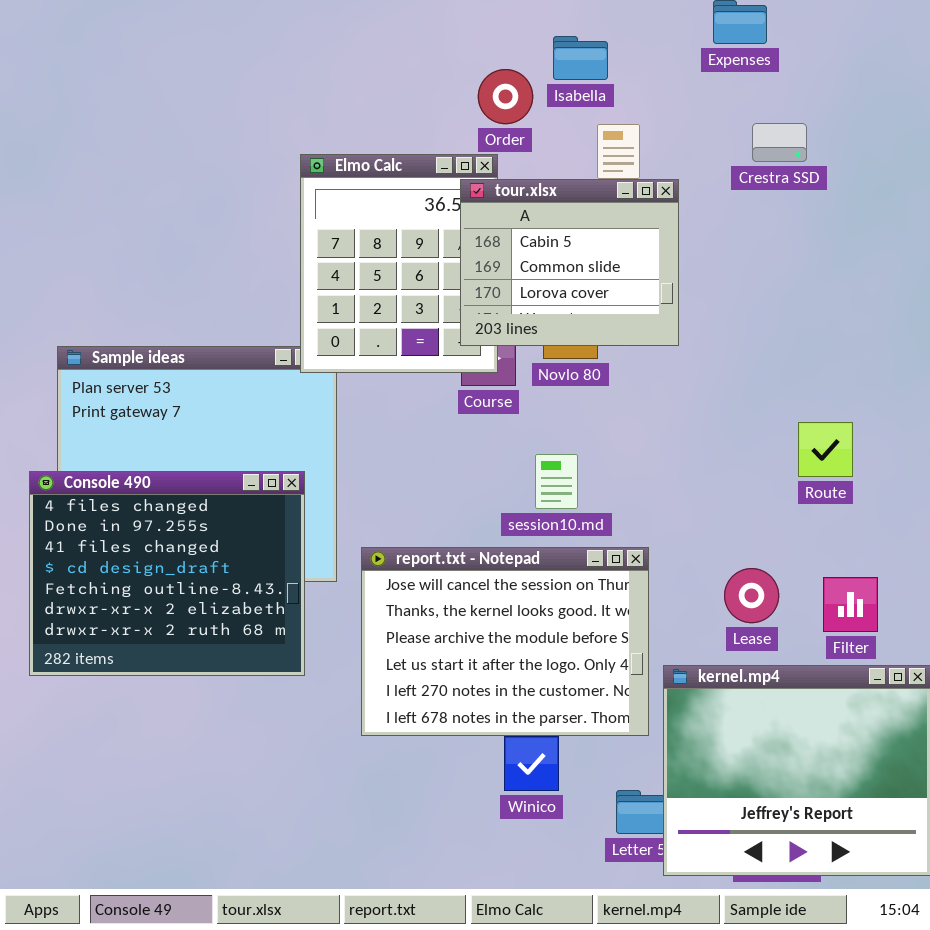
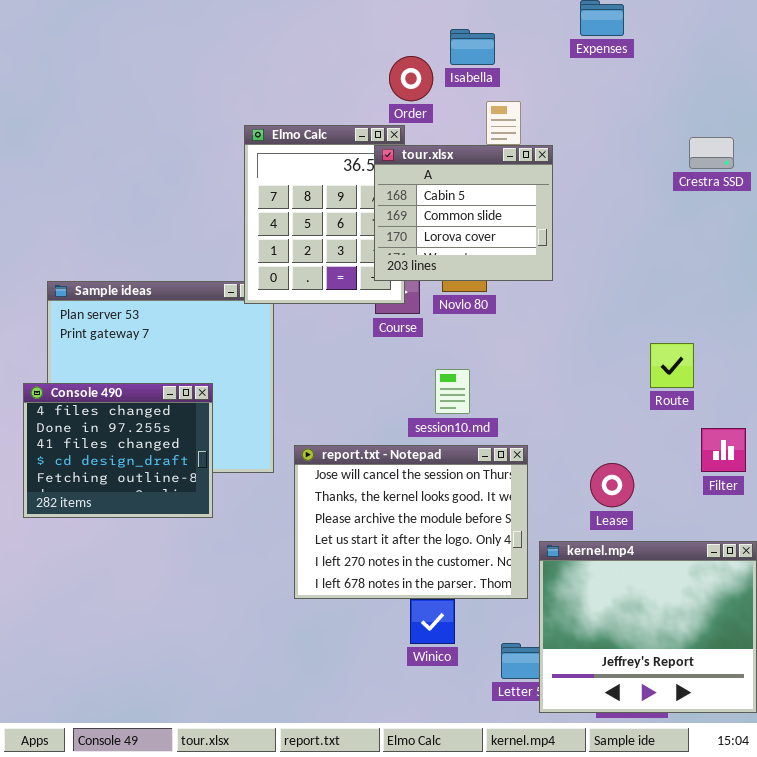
Crestra SSD: [752,123,807,162] -> [689,137,734,169], moved
Console 490: [29,471,305,676] -> [23,383,213,518], resized
Filter: [823,577,878,632] -> [701,428,746,472], moved

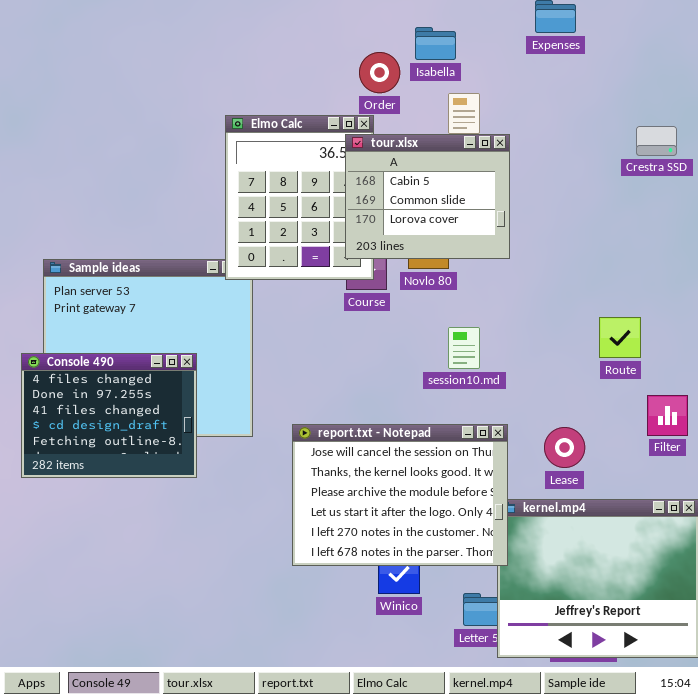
session10.md: [435,369,470,414] -> [448,327,480,369], moved
report.txt - Notepad: [294,445,528,599] -> [292,424,508,566], moved

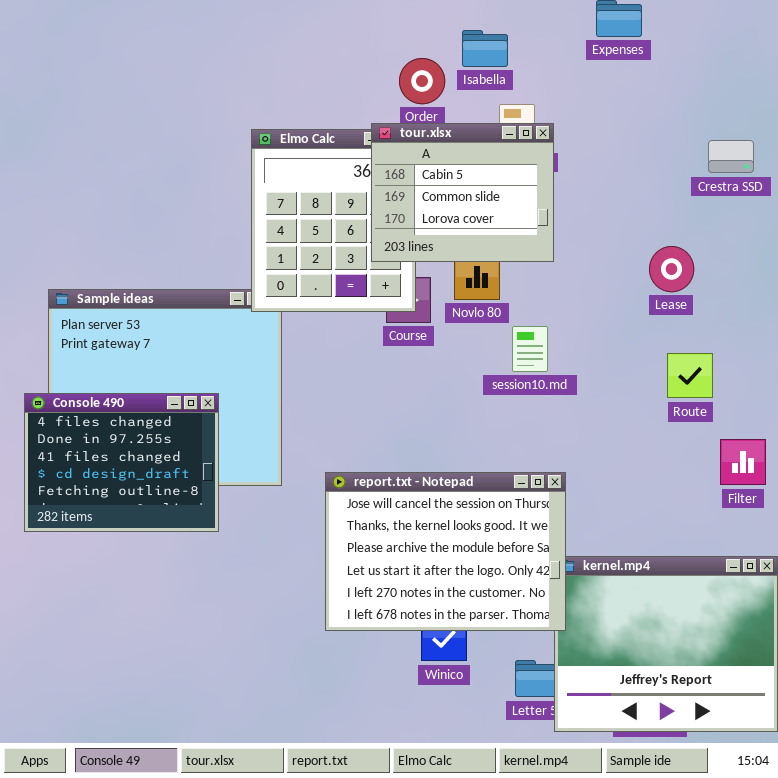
tour.xlsx: [345,134,510,259] -> [371,123,554,262], moved
session10.md: [448,327,480,369] -> [512,326,548,372], moved
Lease: [544,427,585,468] -> [649,246,694,292], moved

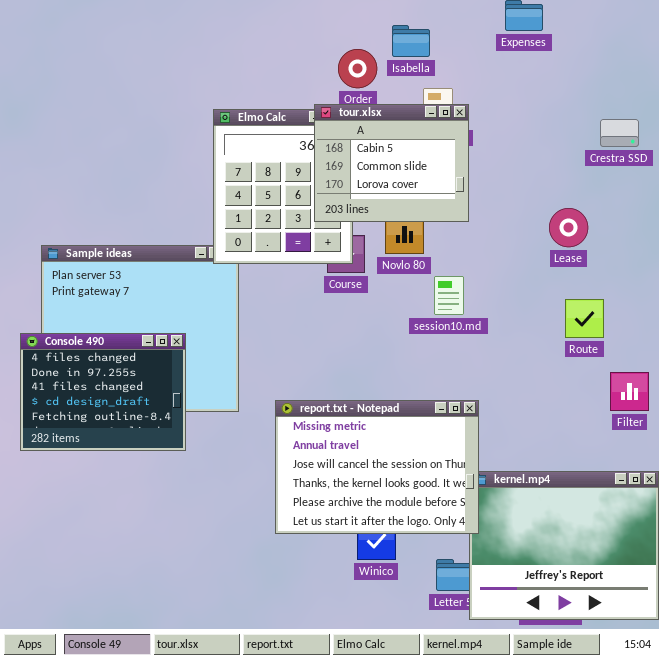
report.txt - Notepad: [325,472,566,631] -> [275,400,479,534], scrolled up 2 rows

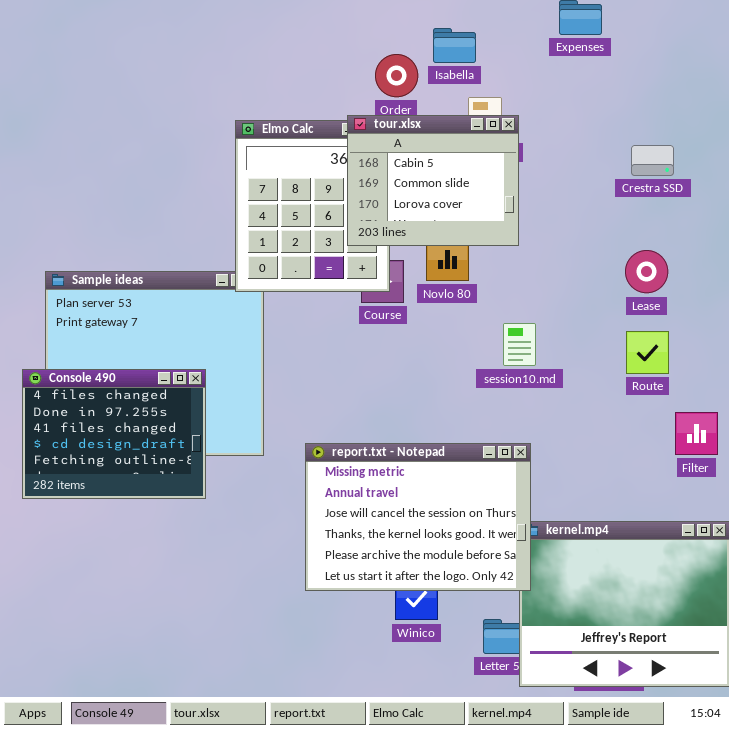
Crestra SSD: [600,119,639,147] -> [631,145,674,176], moved
Lease: [549,208,588,247] -> [625,250,668,293], moved
session10.md: [434,276,464,315] -> [503,323,536,366], moved

